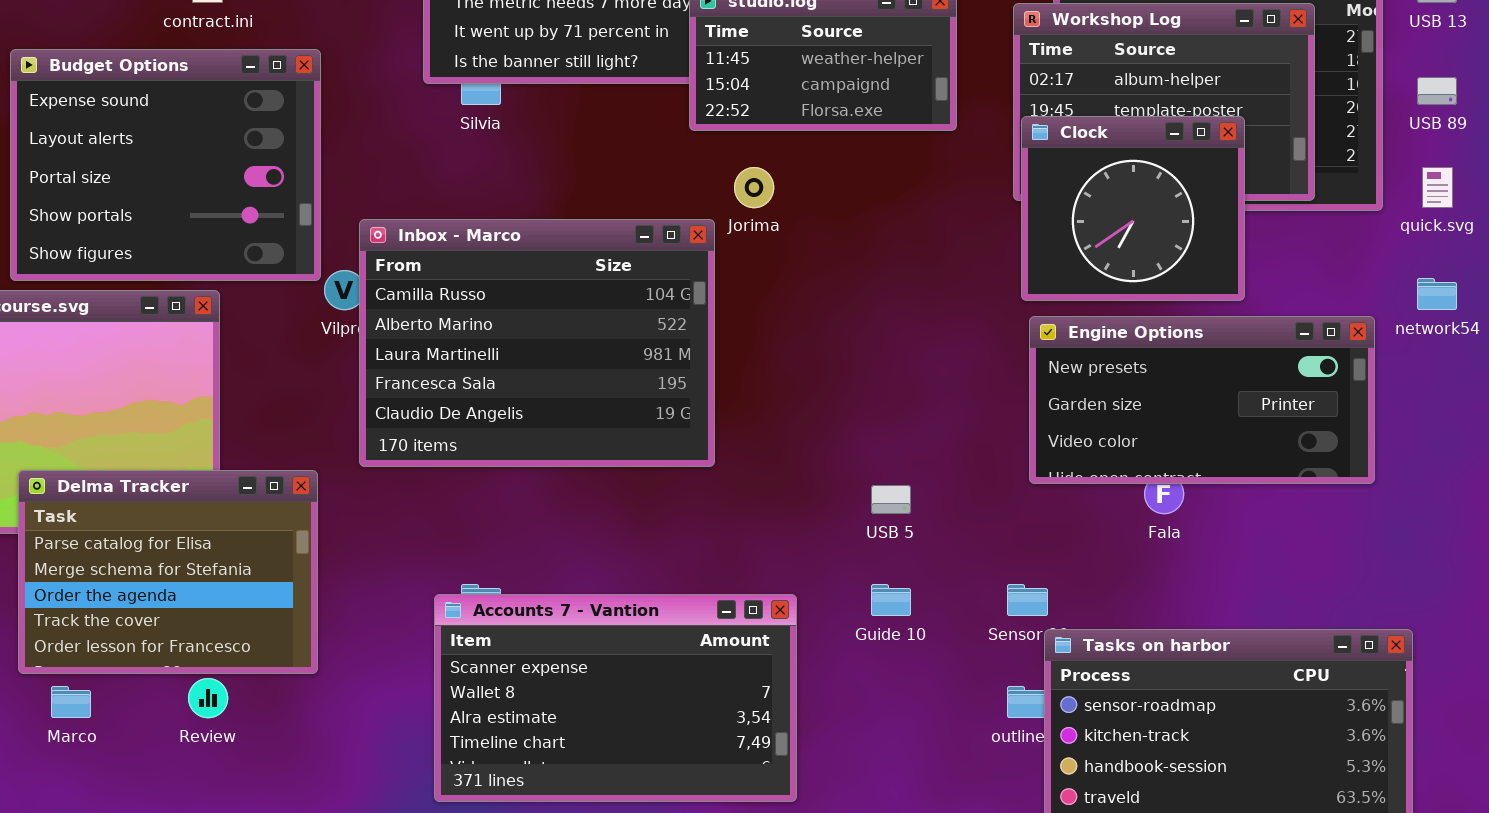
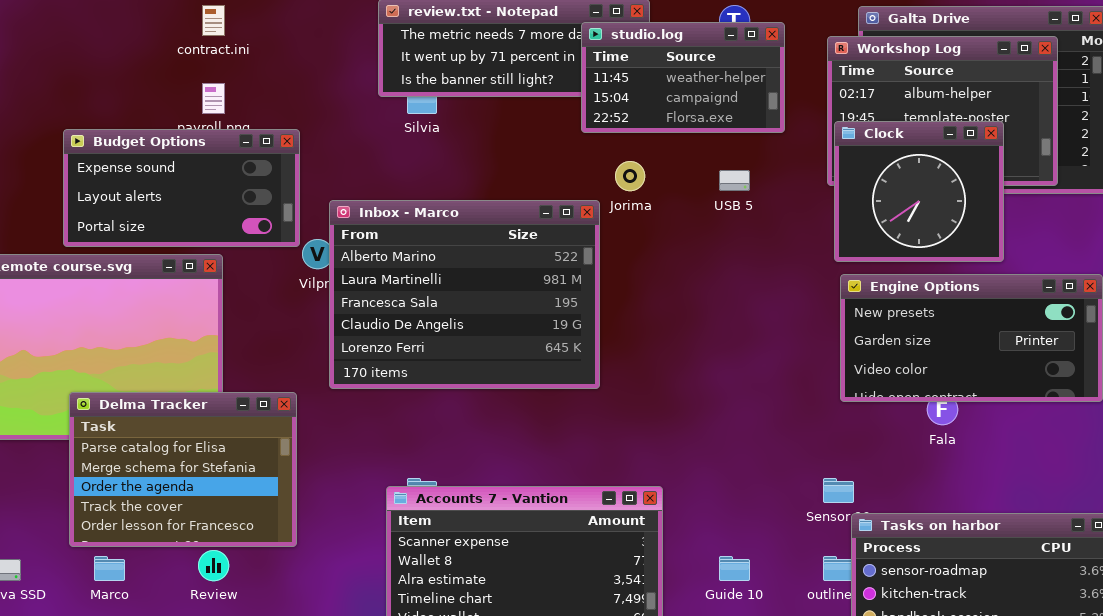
Budget Options: [10,49,321,281] -> [63,129,300,247], resized
Inbox - Marco: [359,219,715,467] -> [329,200,600,389], scrolled down 1 row
USB 5: [871,485,911,514] -> [719,170,750,191], moved
Guide 10: [871,584,911,616] -> [719,556,750,581], moved

